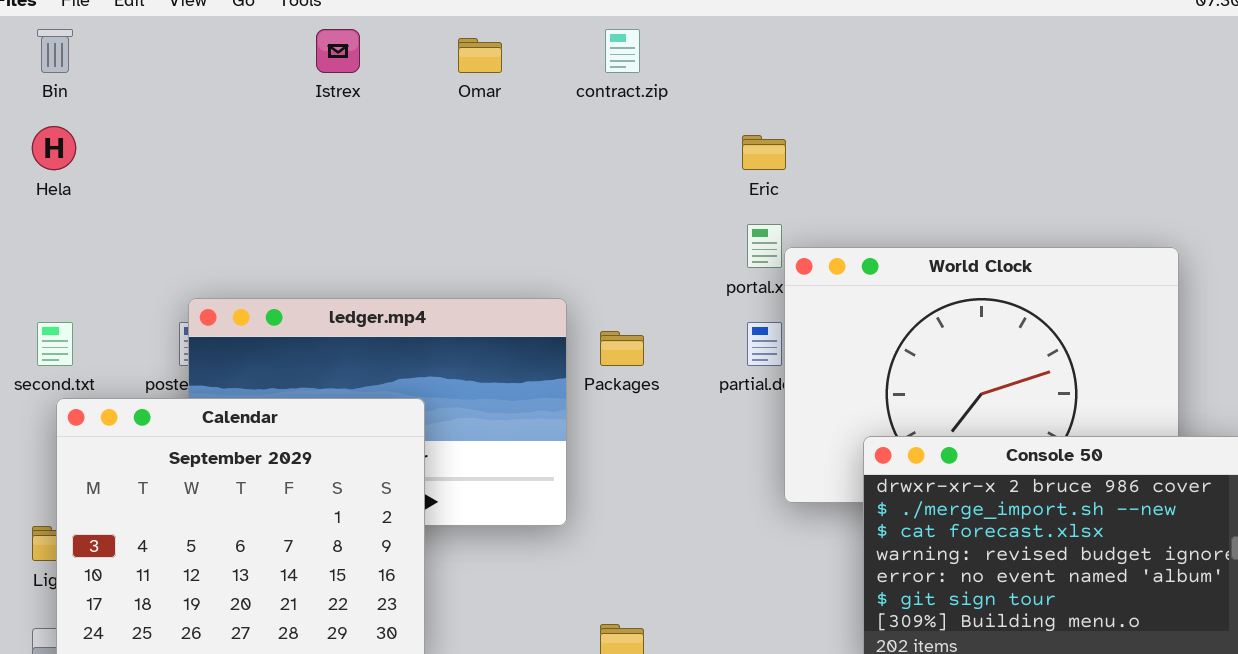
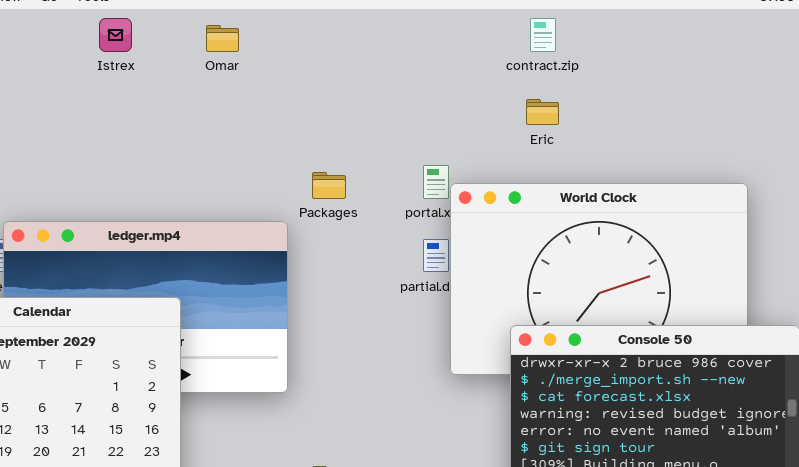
contract.zip: [605,29,640,73] -> [530,18,556,52], moved
Eric: [742,135,786,170] -> [526,99,559,125], moved
Packages: [600,331,644,366] -> [312,172,346,199], moved

